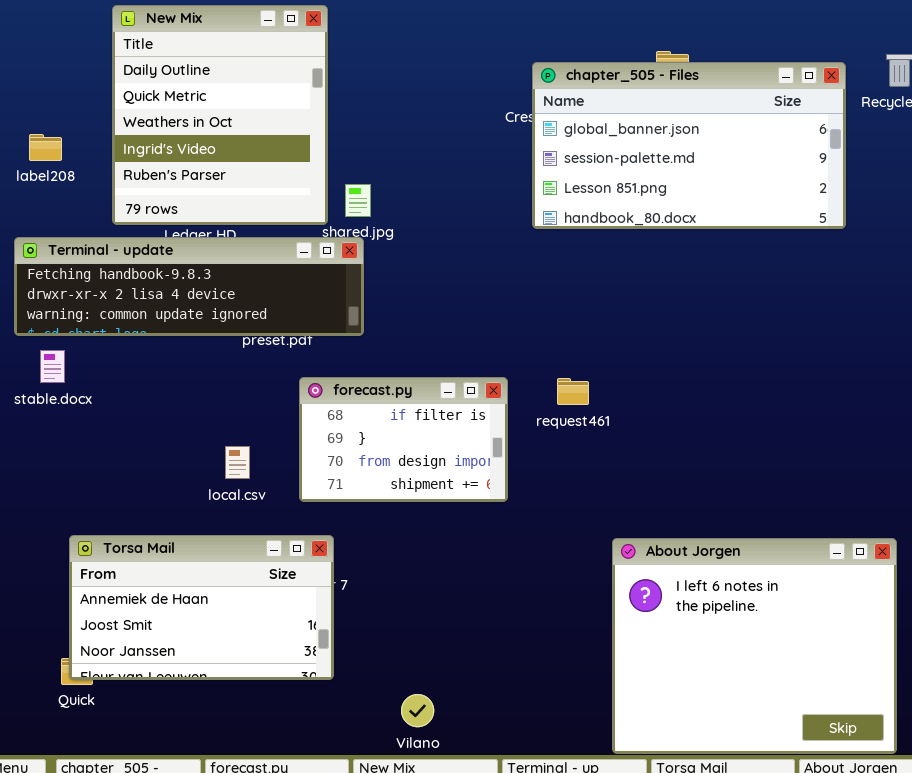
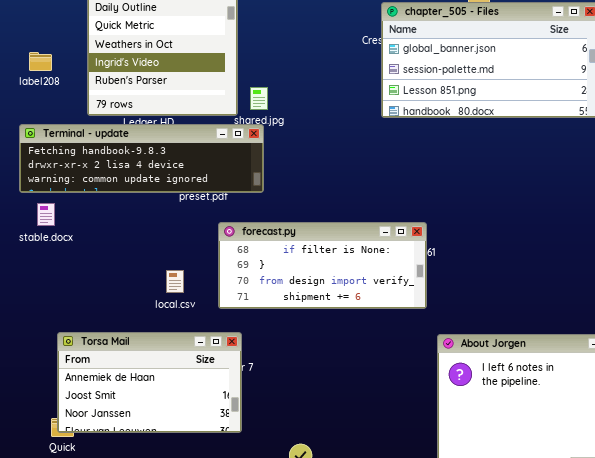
forecast.py: [299,377,508,502] -> [218,222,427,309], resized

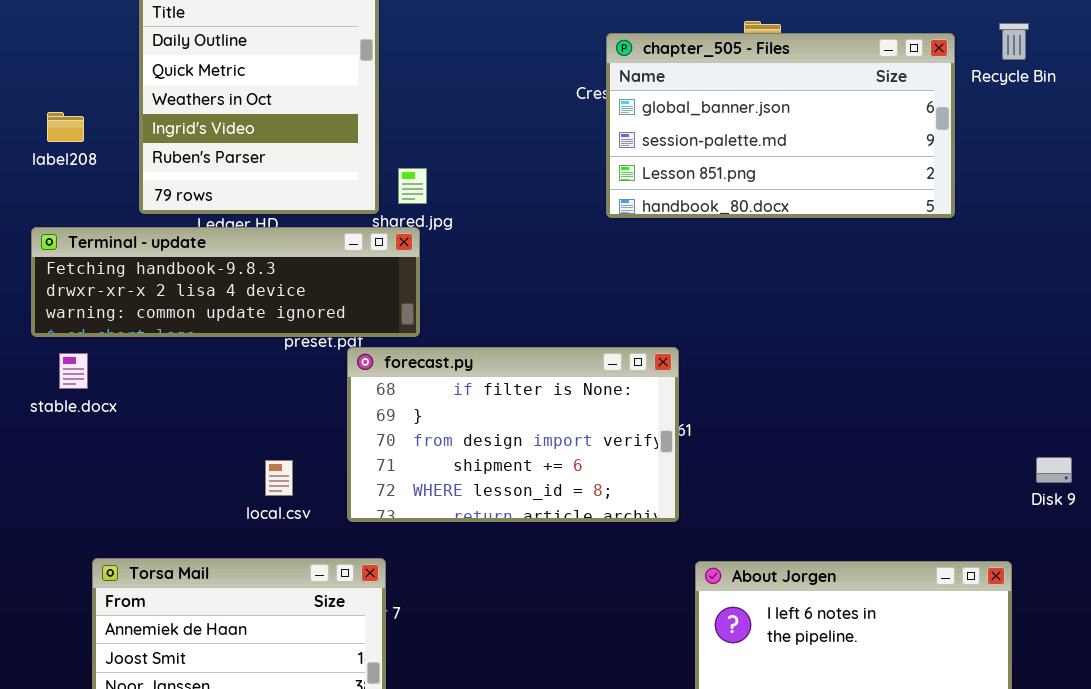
forecast.py: [218,222,427,309] -> [347,347,679,522], resized

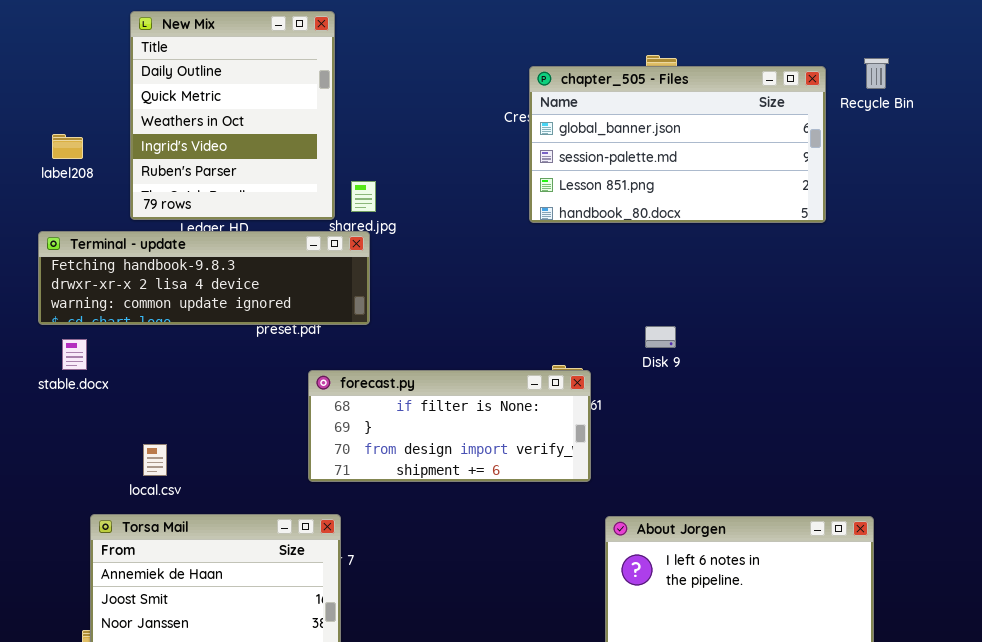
forecast.py: [347,347,679,522] -> [308,370,591,482], resized
Disk 9: [1036,457,1072,483] -> [645,326,676,348], moved
local.csv: [265,460,293,496] -> [143,444,167,476], moved

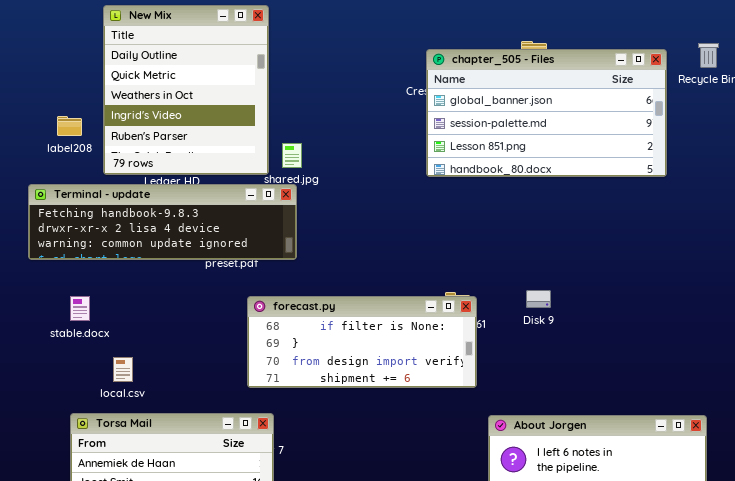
label208: [52,134,83,159] -> [57,116,82,136], moved
Disk 9: [645,326,676,348] -> [526,290,551,308], moved
stable.docx: [62,339,87,370] -> [70,296,90,321], moved

